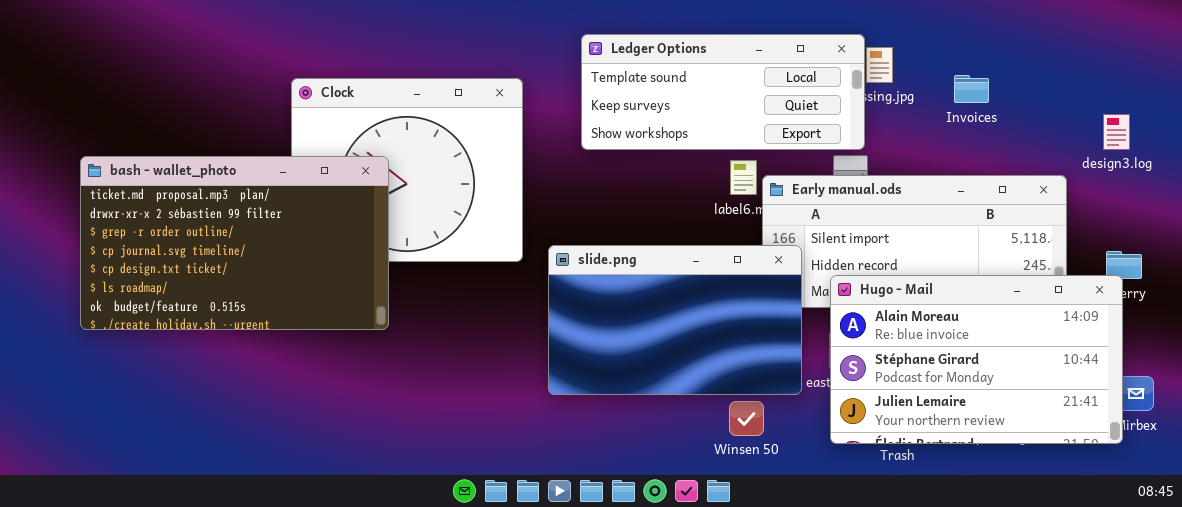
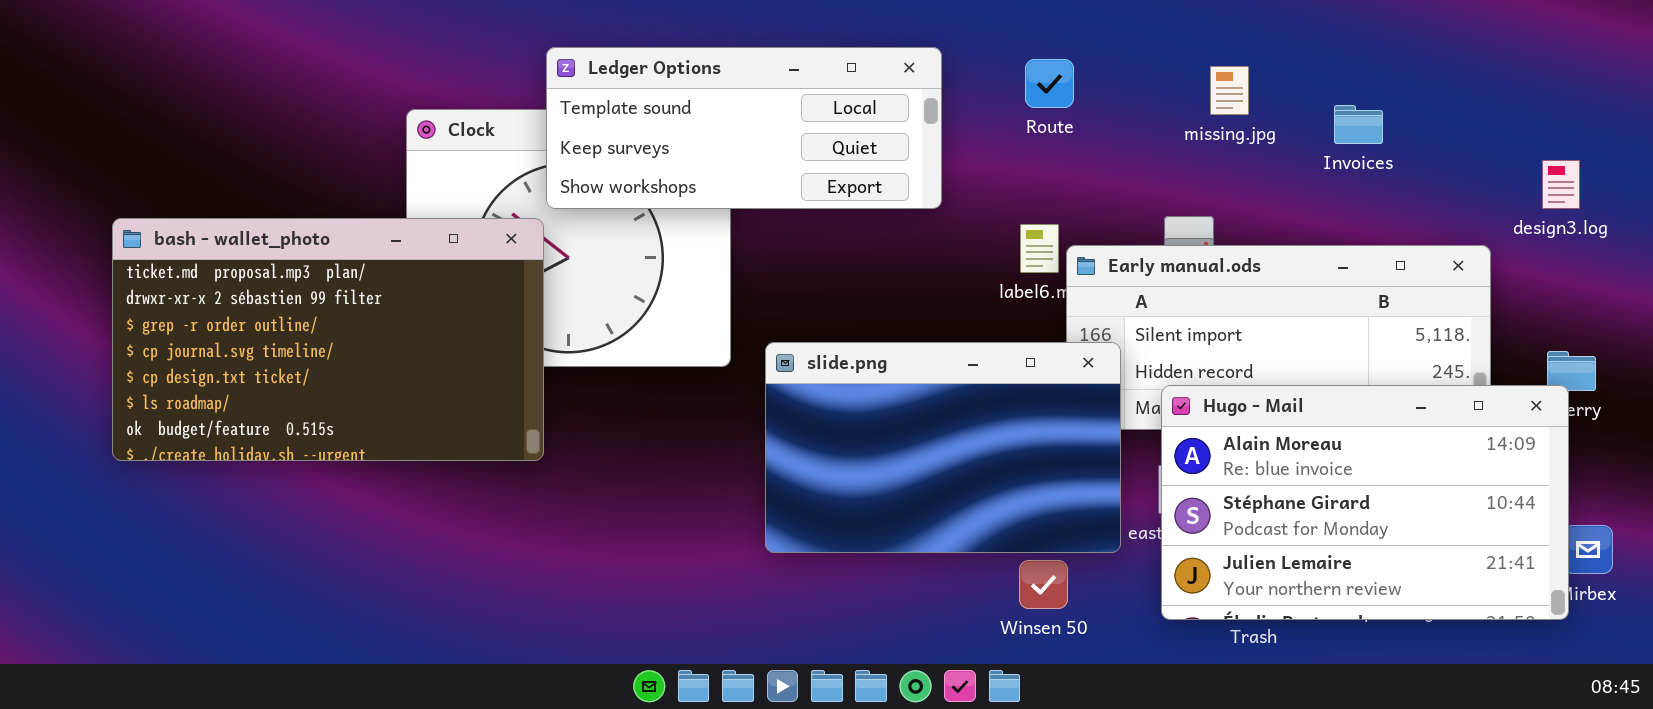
Ledger Options: [581,34,865,150] -> [546,47,942,209], moved

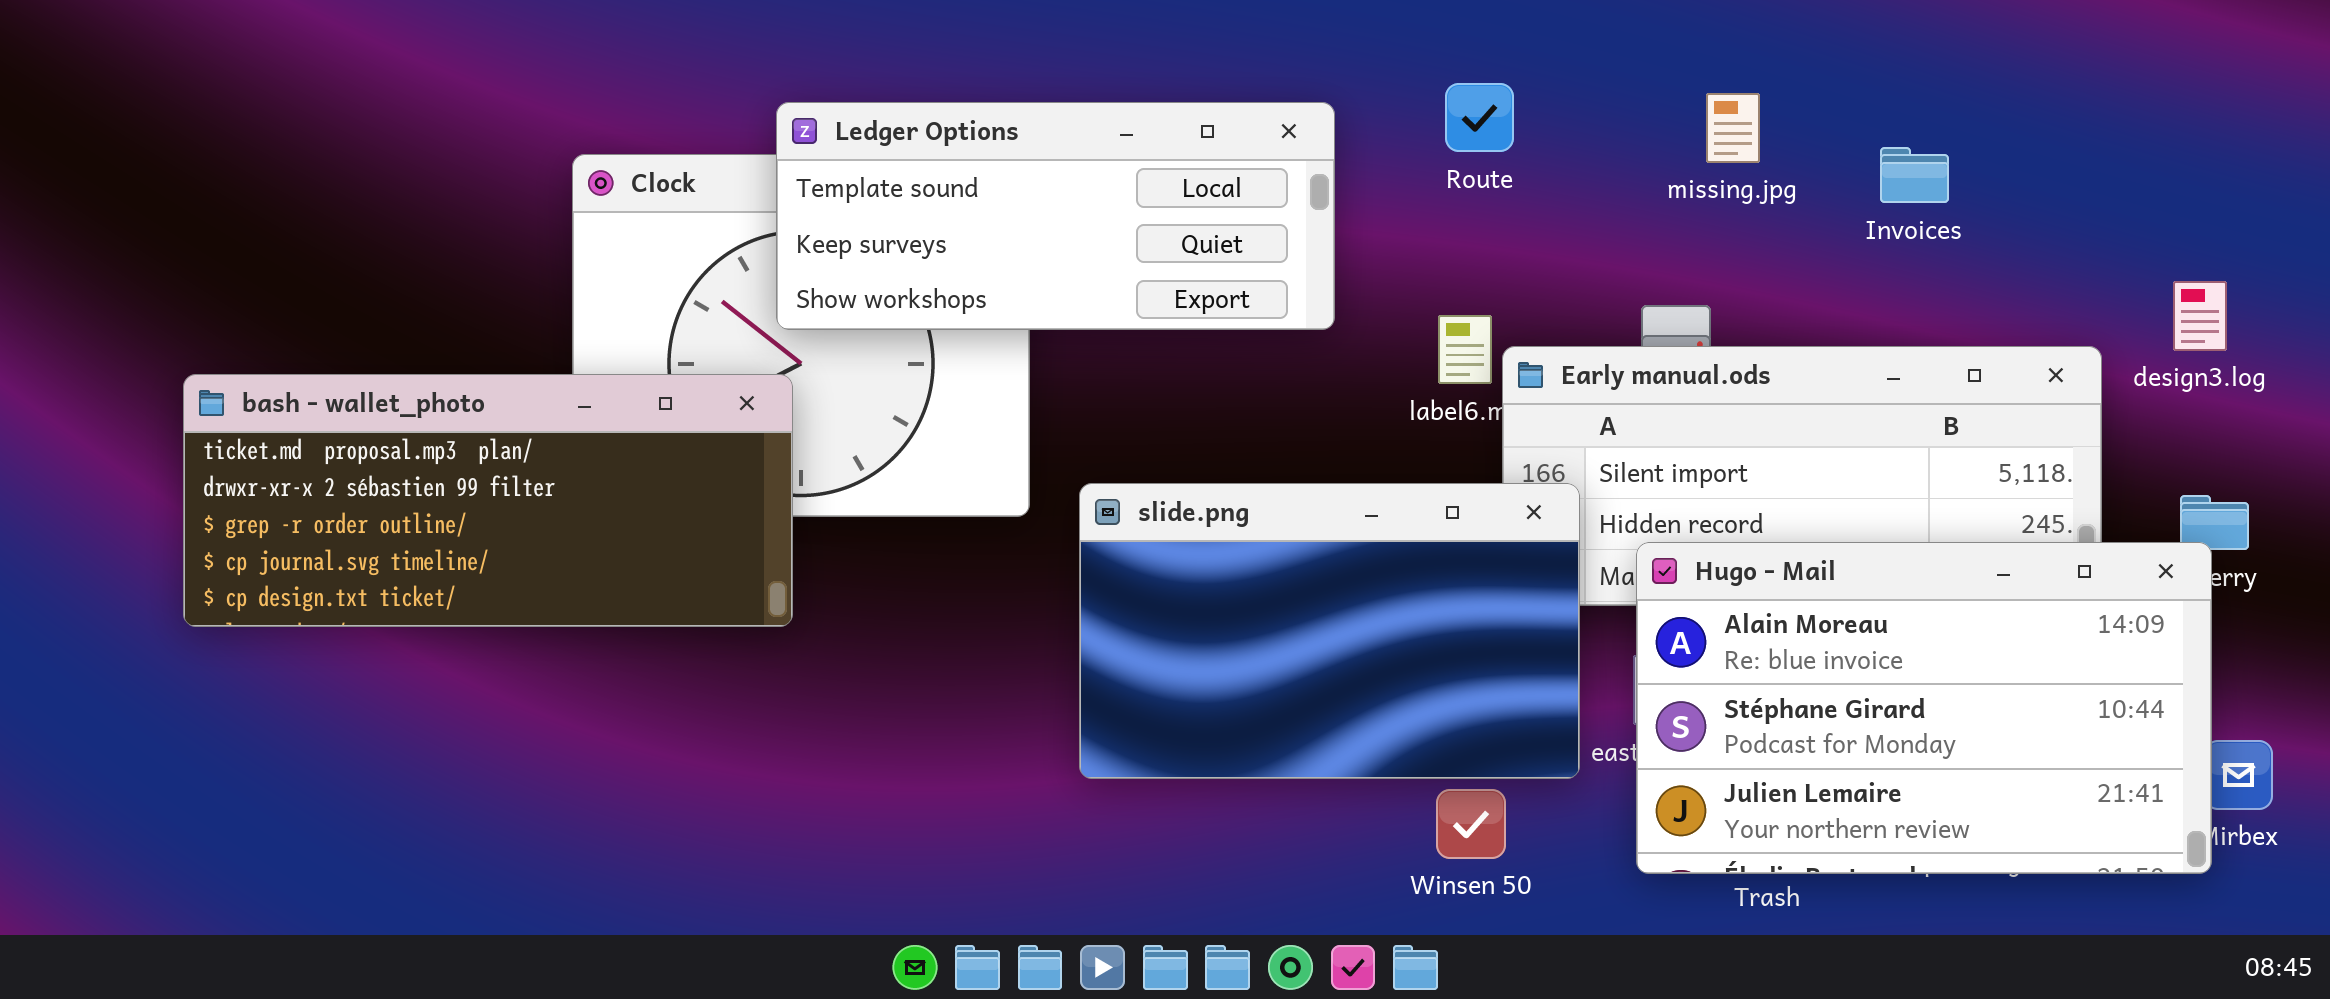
Ledger Options: [546,47,942,209] -> [776,102,1335,330], moved
design3.log: [1542,160,1580,209] -> [2173,281,2227,351], moved
bash - wallet_photo: [112,218,544,461] -> [183,374,793,627], moved, resized

